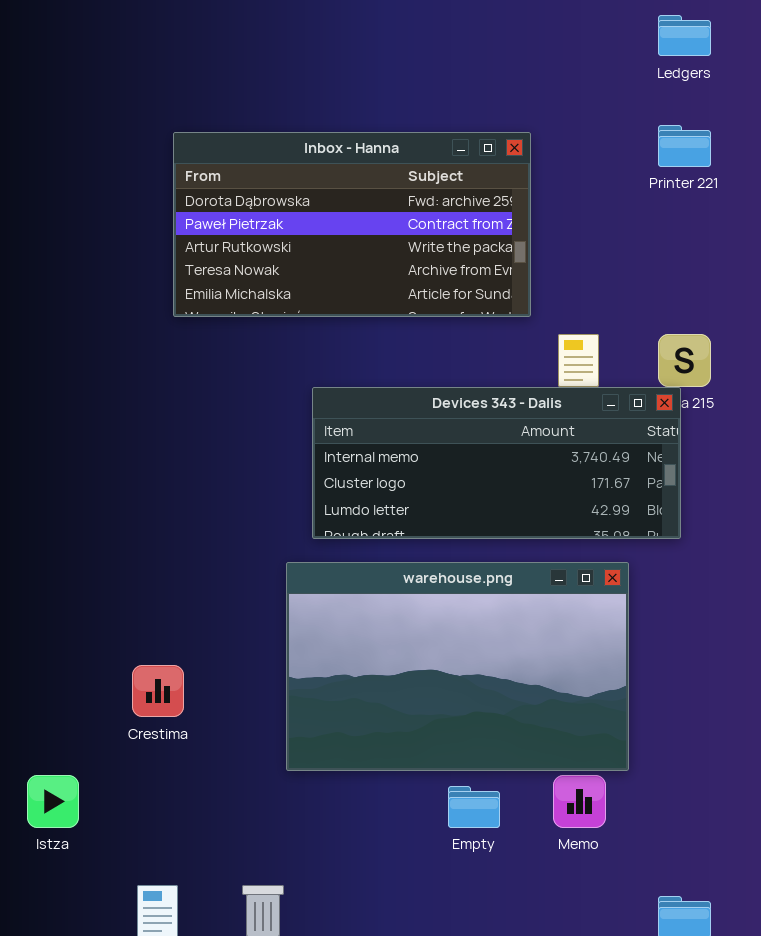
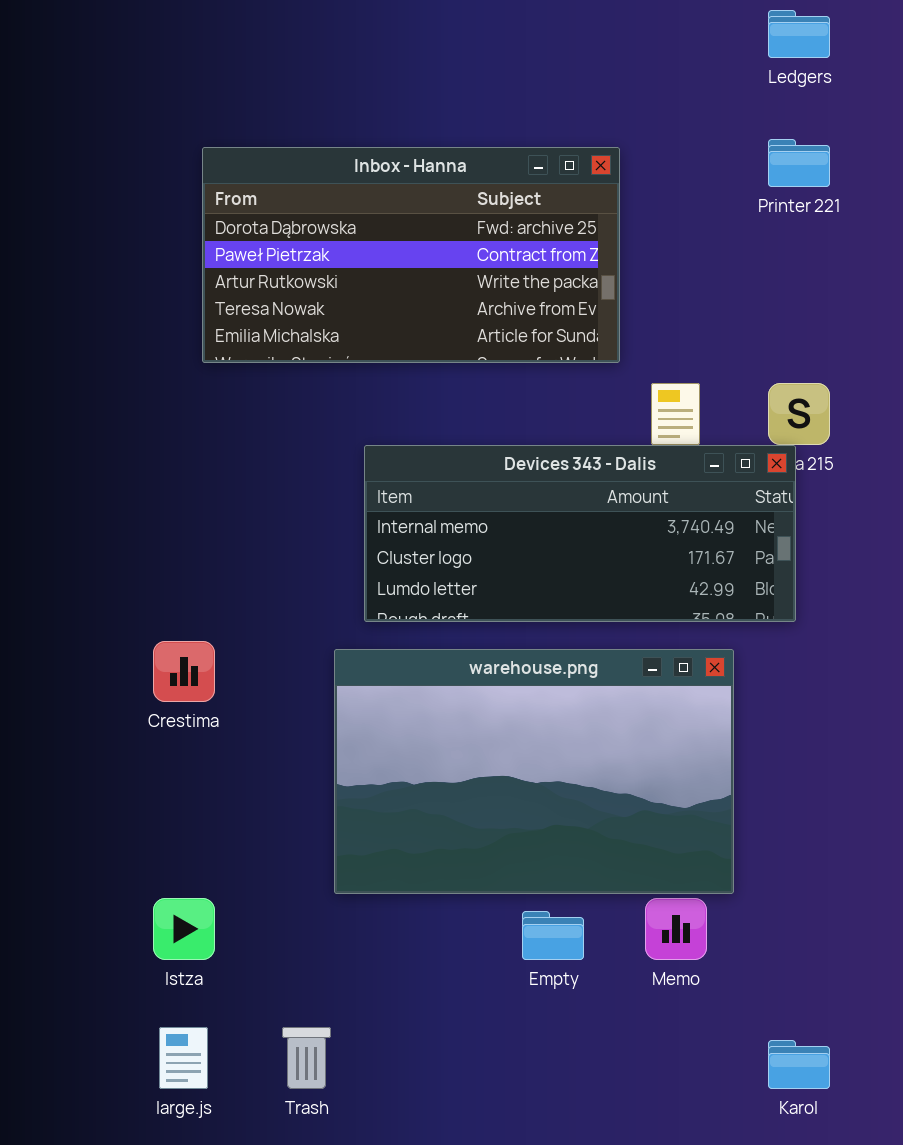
Crestima: [132,665,184,717] -> [153,641,215,702], moved
Istza: [27,775,79,828] -> [153,898,215,960], moved

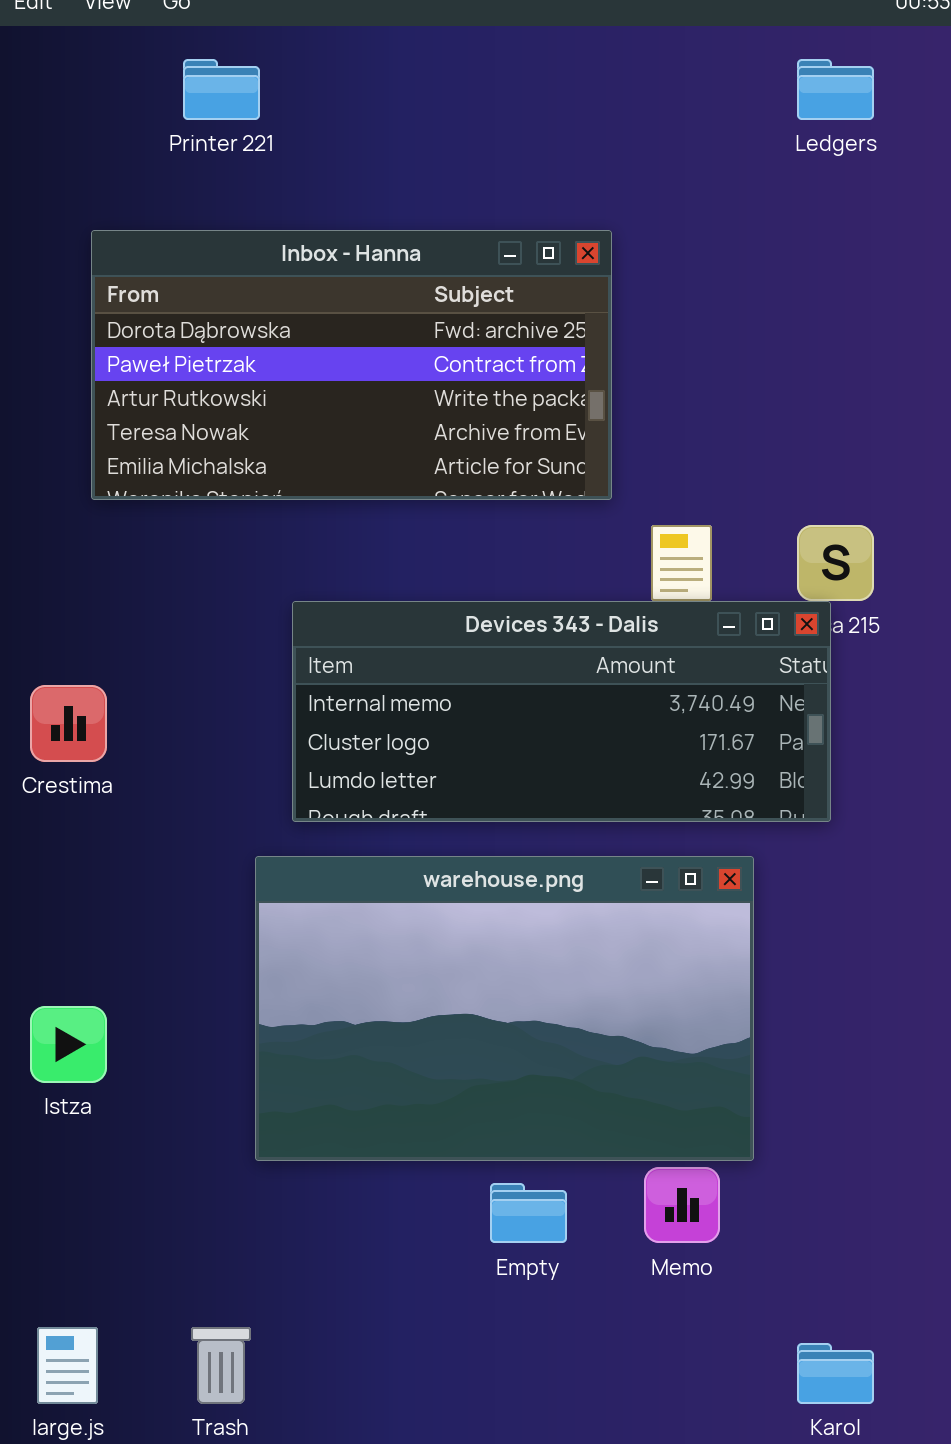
Printer 221: [768,139,830,187] -> [183,59,260,120], moved
Crestima: [153,641,215,702] -> [30,685,107,762], moved
Istza: [153,898,215,960] -> [30,1006,107,1083], moved

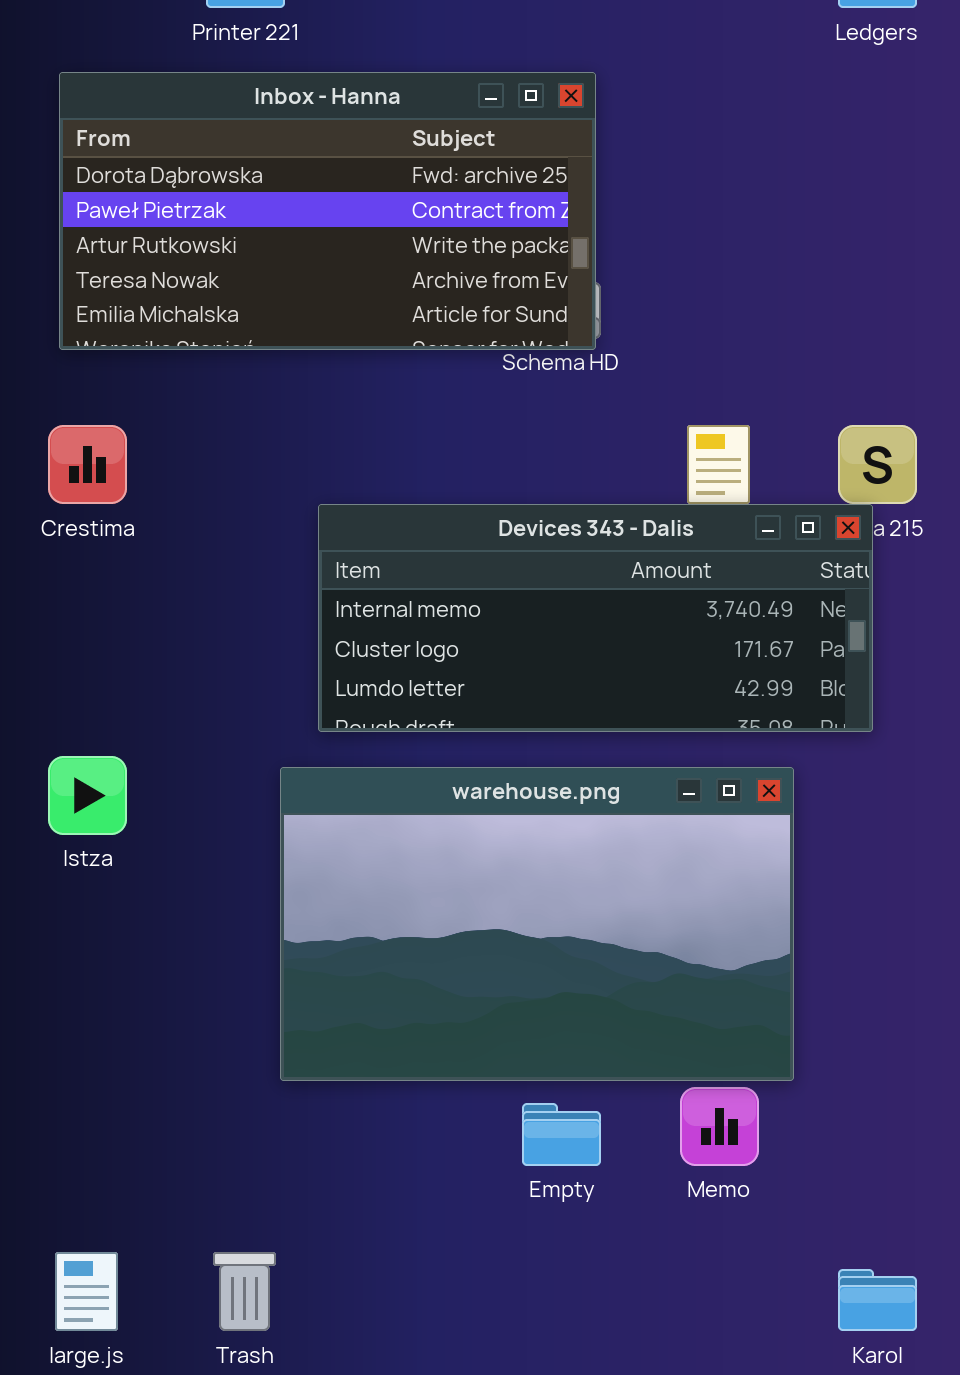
Inbox - Hanna: [91,230,612,500] -> [59,72,596,350], moved
Crestima: [30,685,107,762] -> [48,425,127,504], moved
Istza: [30,1006,107,1083] -> [48,756,127,835], moved

